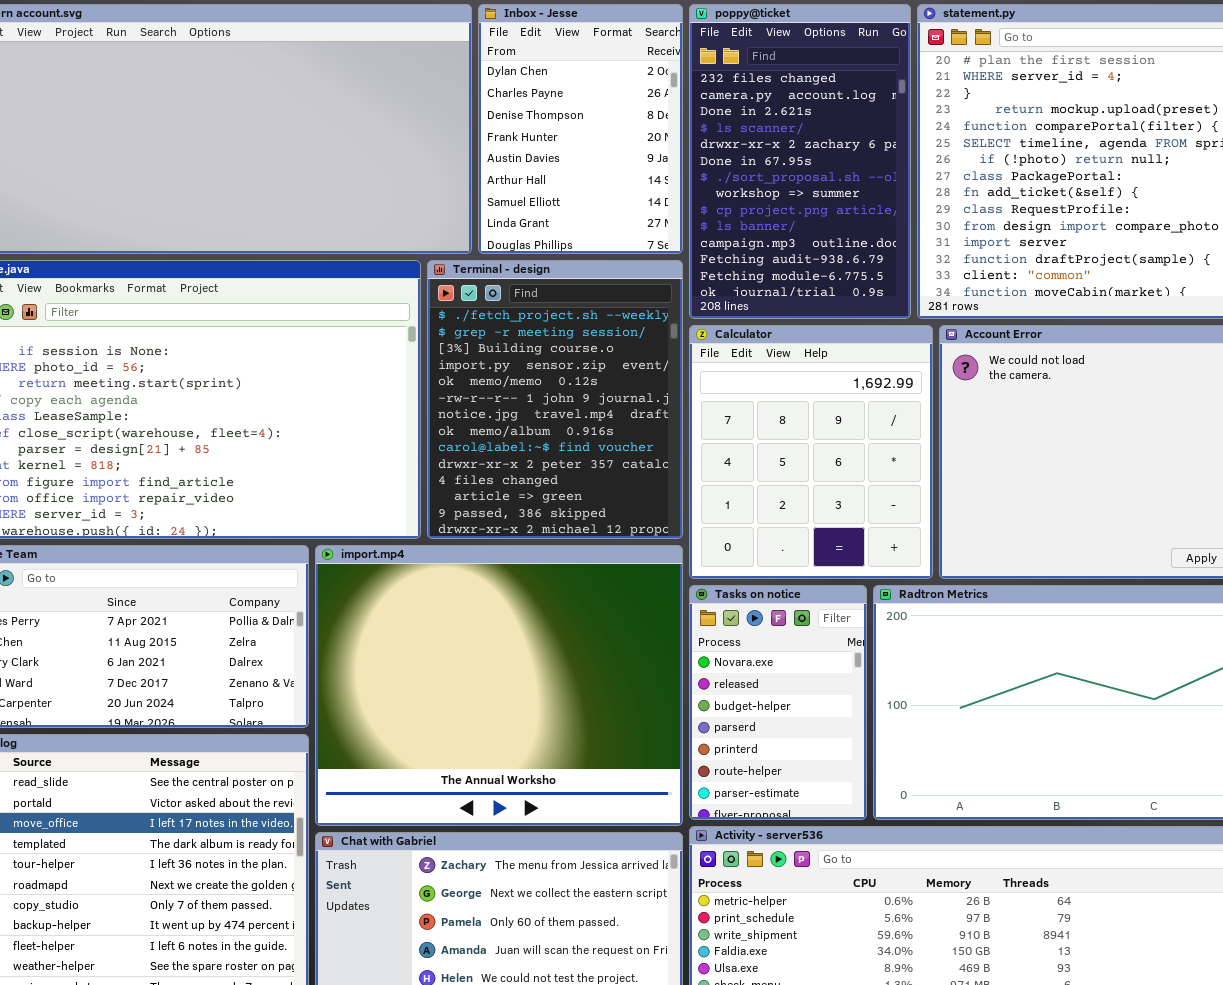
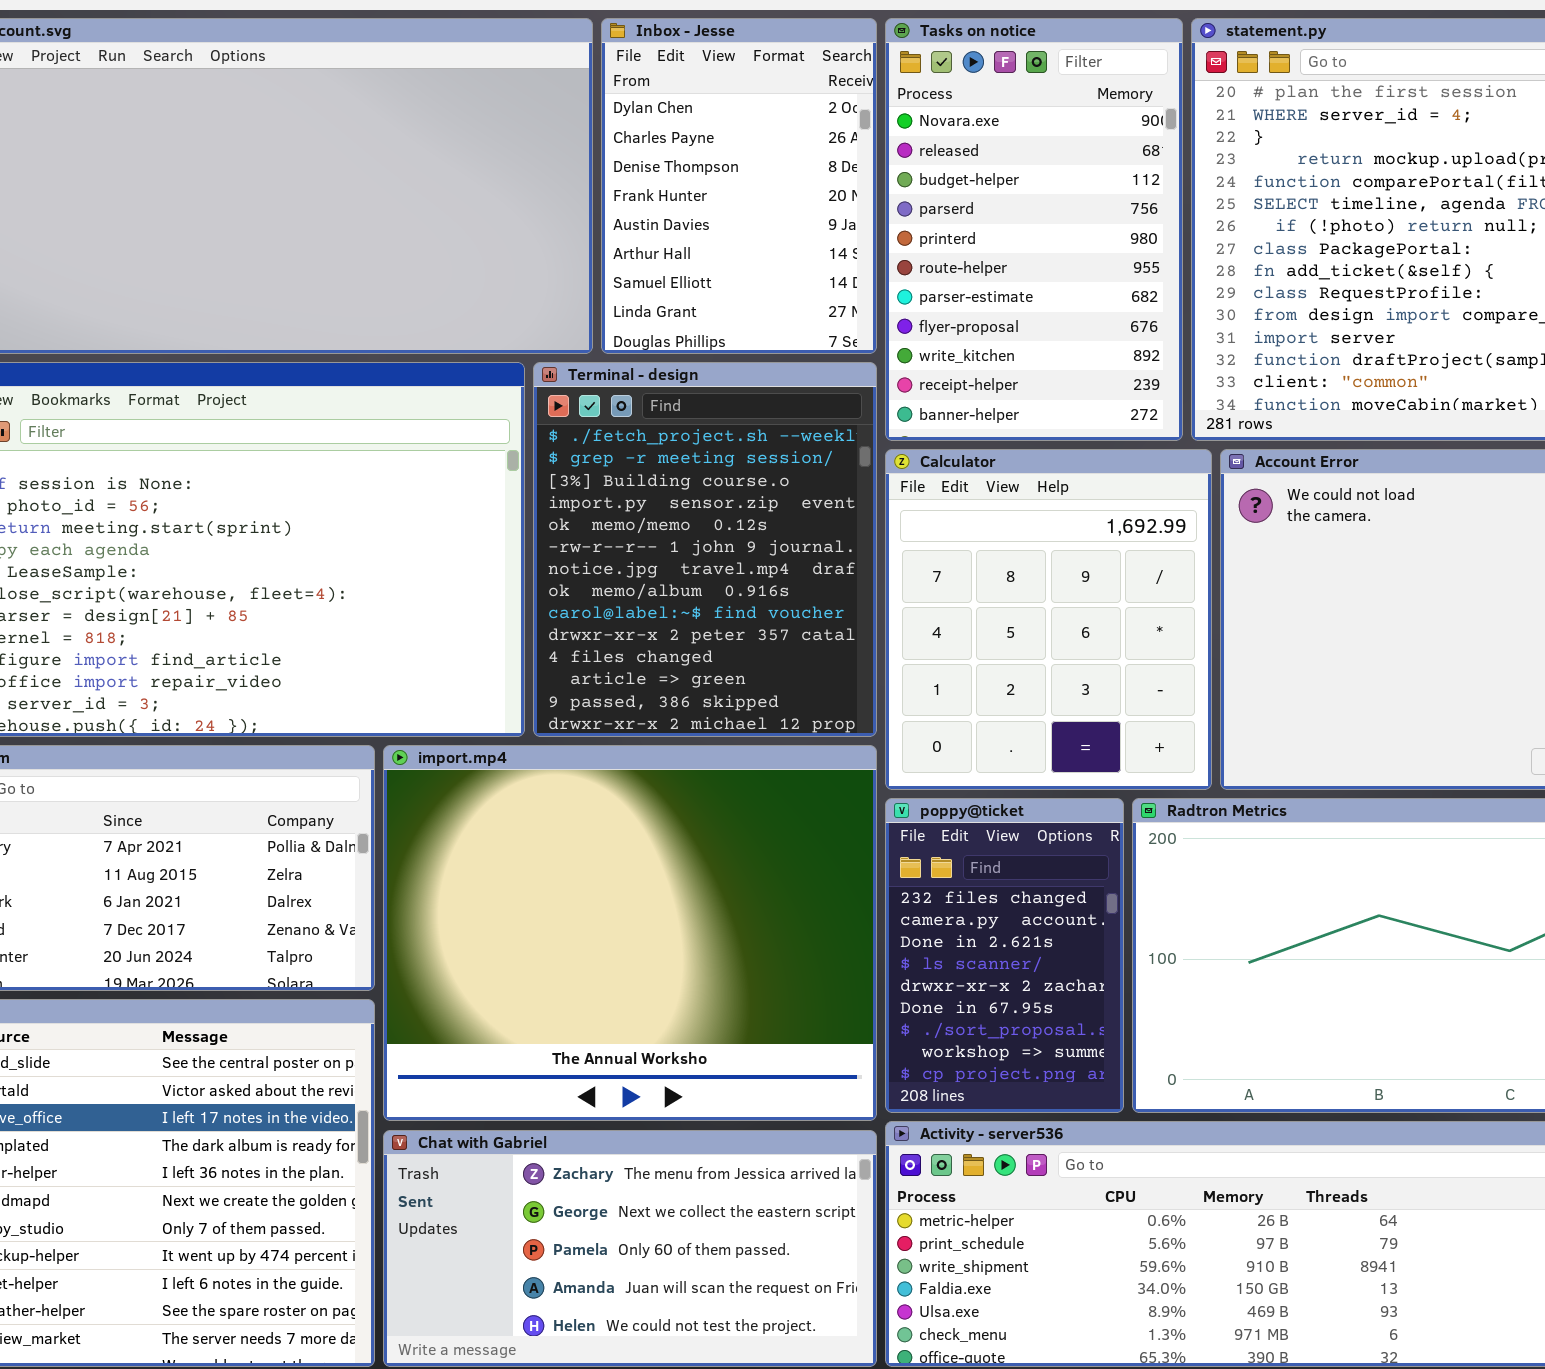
poppy@ticket: [689,4,911,319] -> [885,798,1124,1113], moved, resized
Tasks on notice: [689,585,867,820] -> [885,18,1183,441], moved, resized

